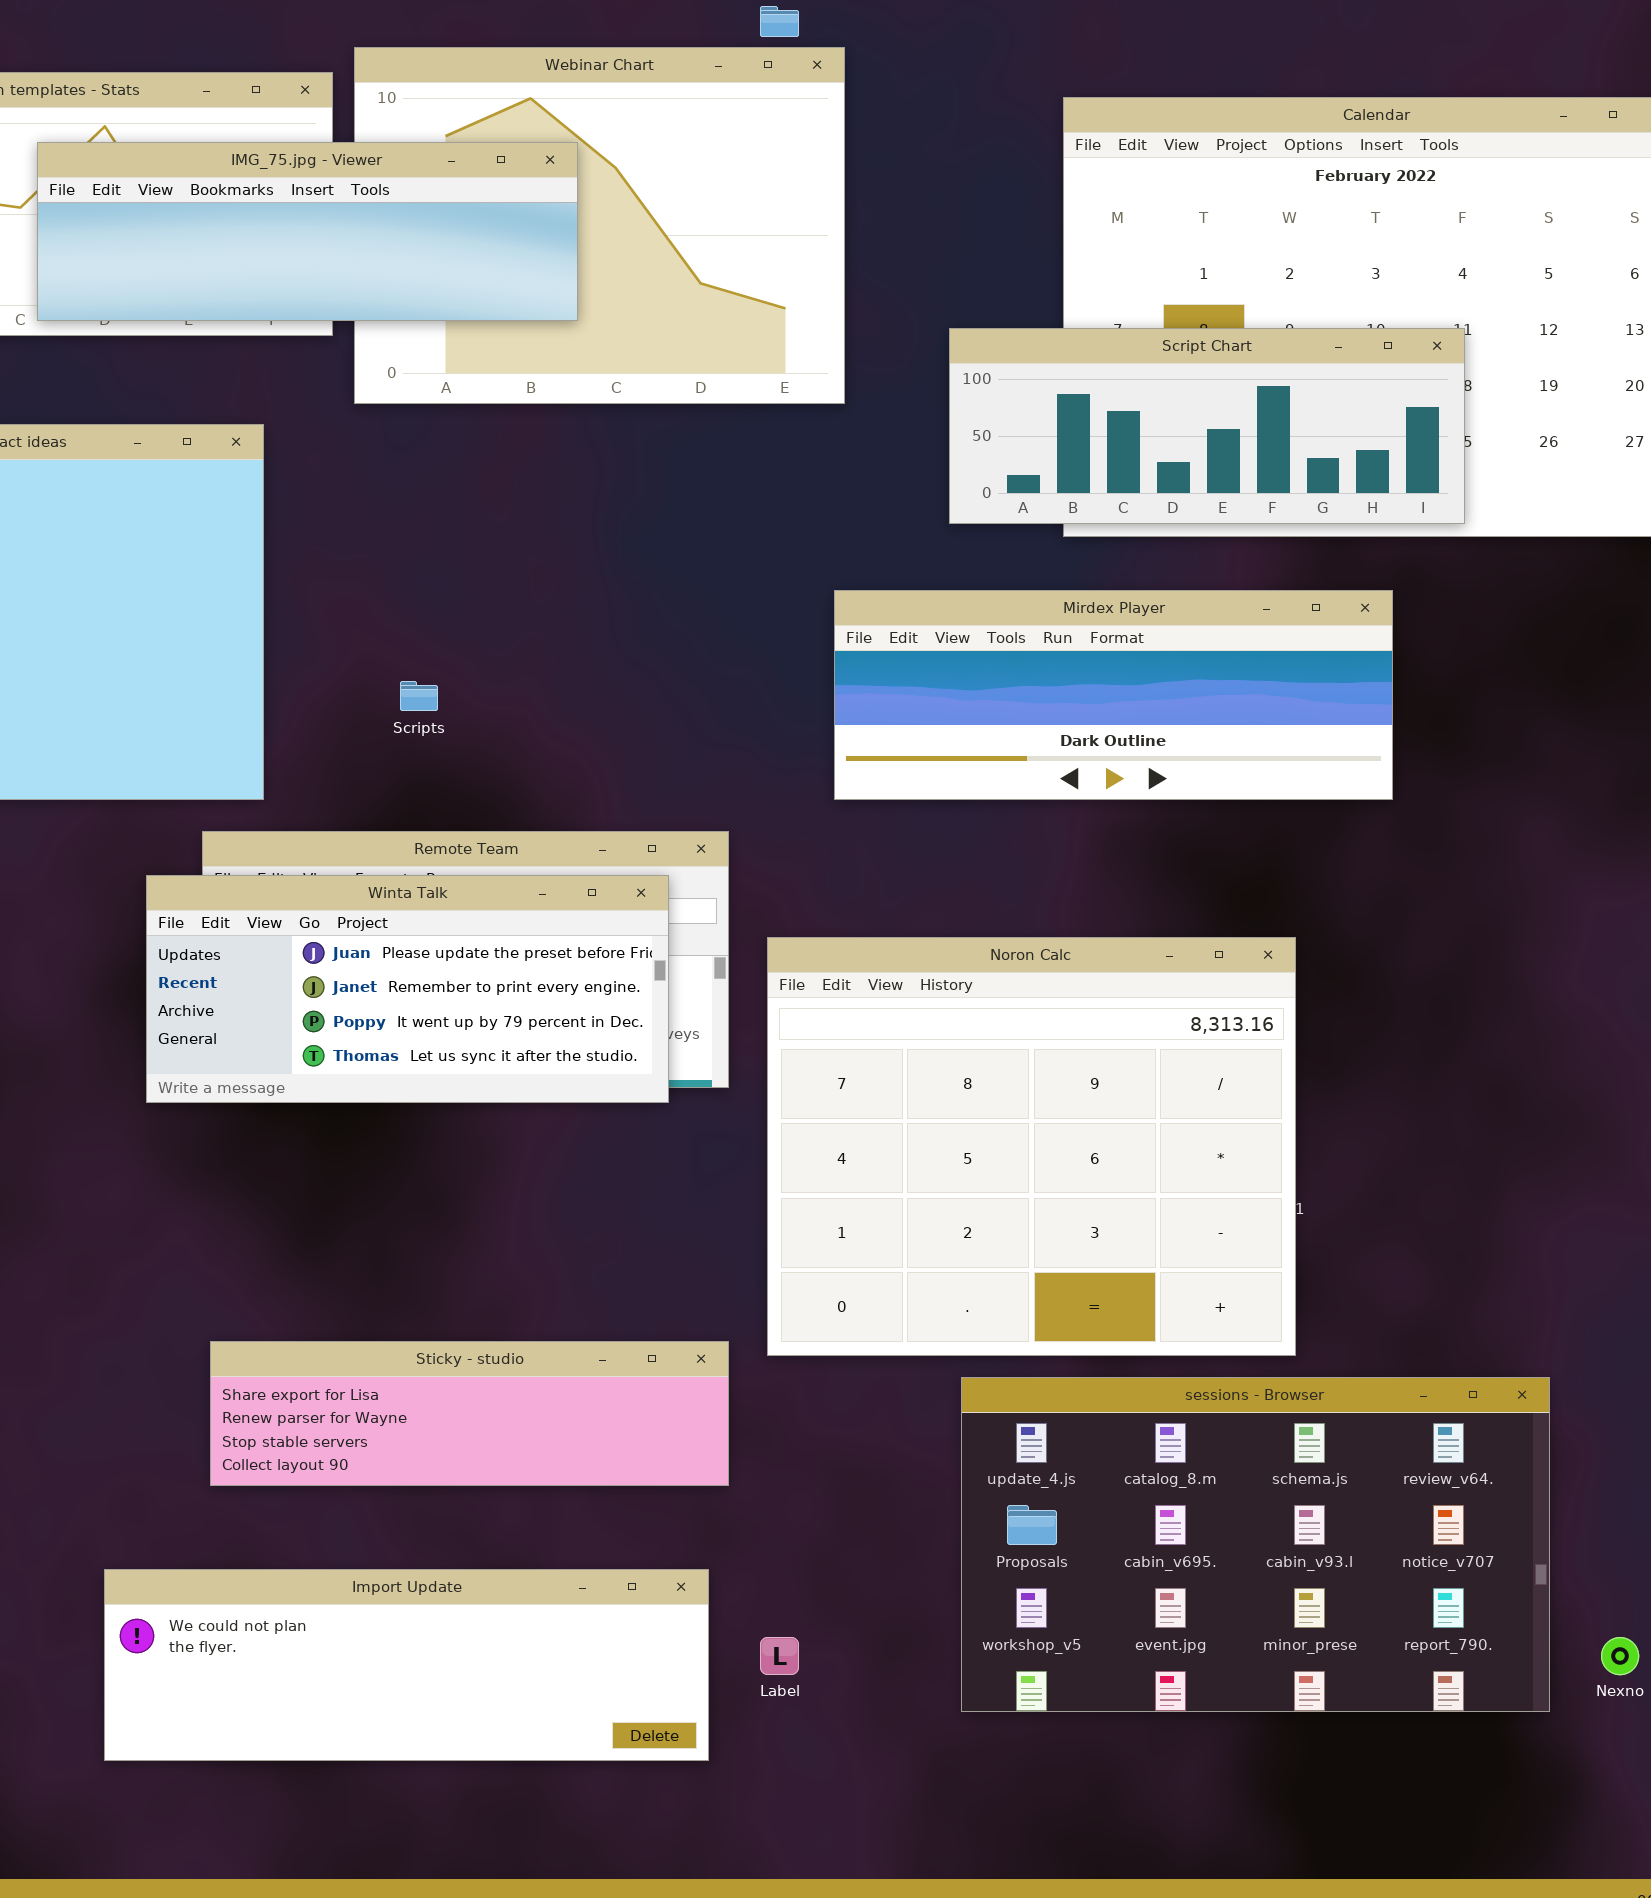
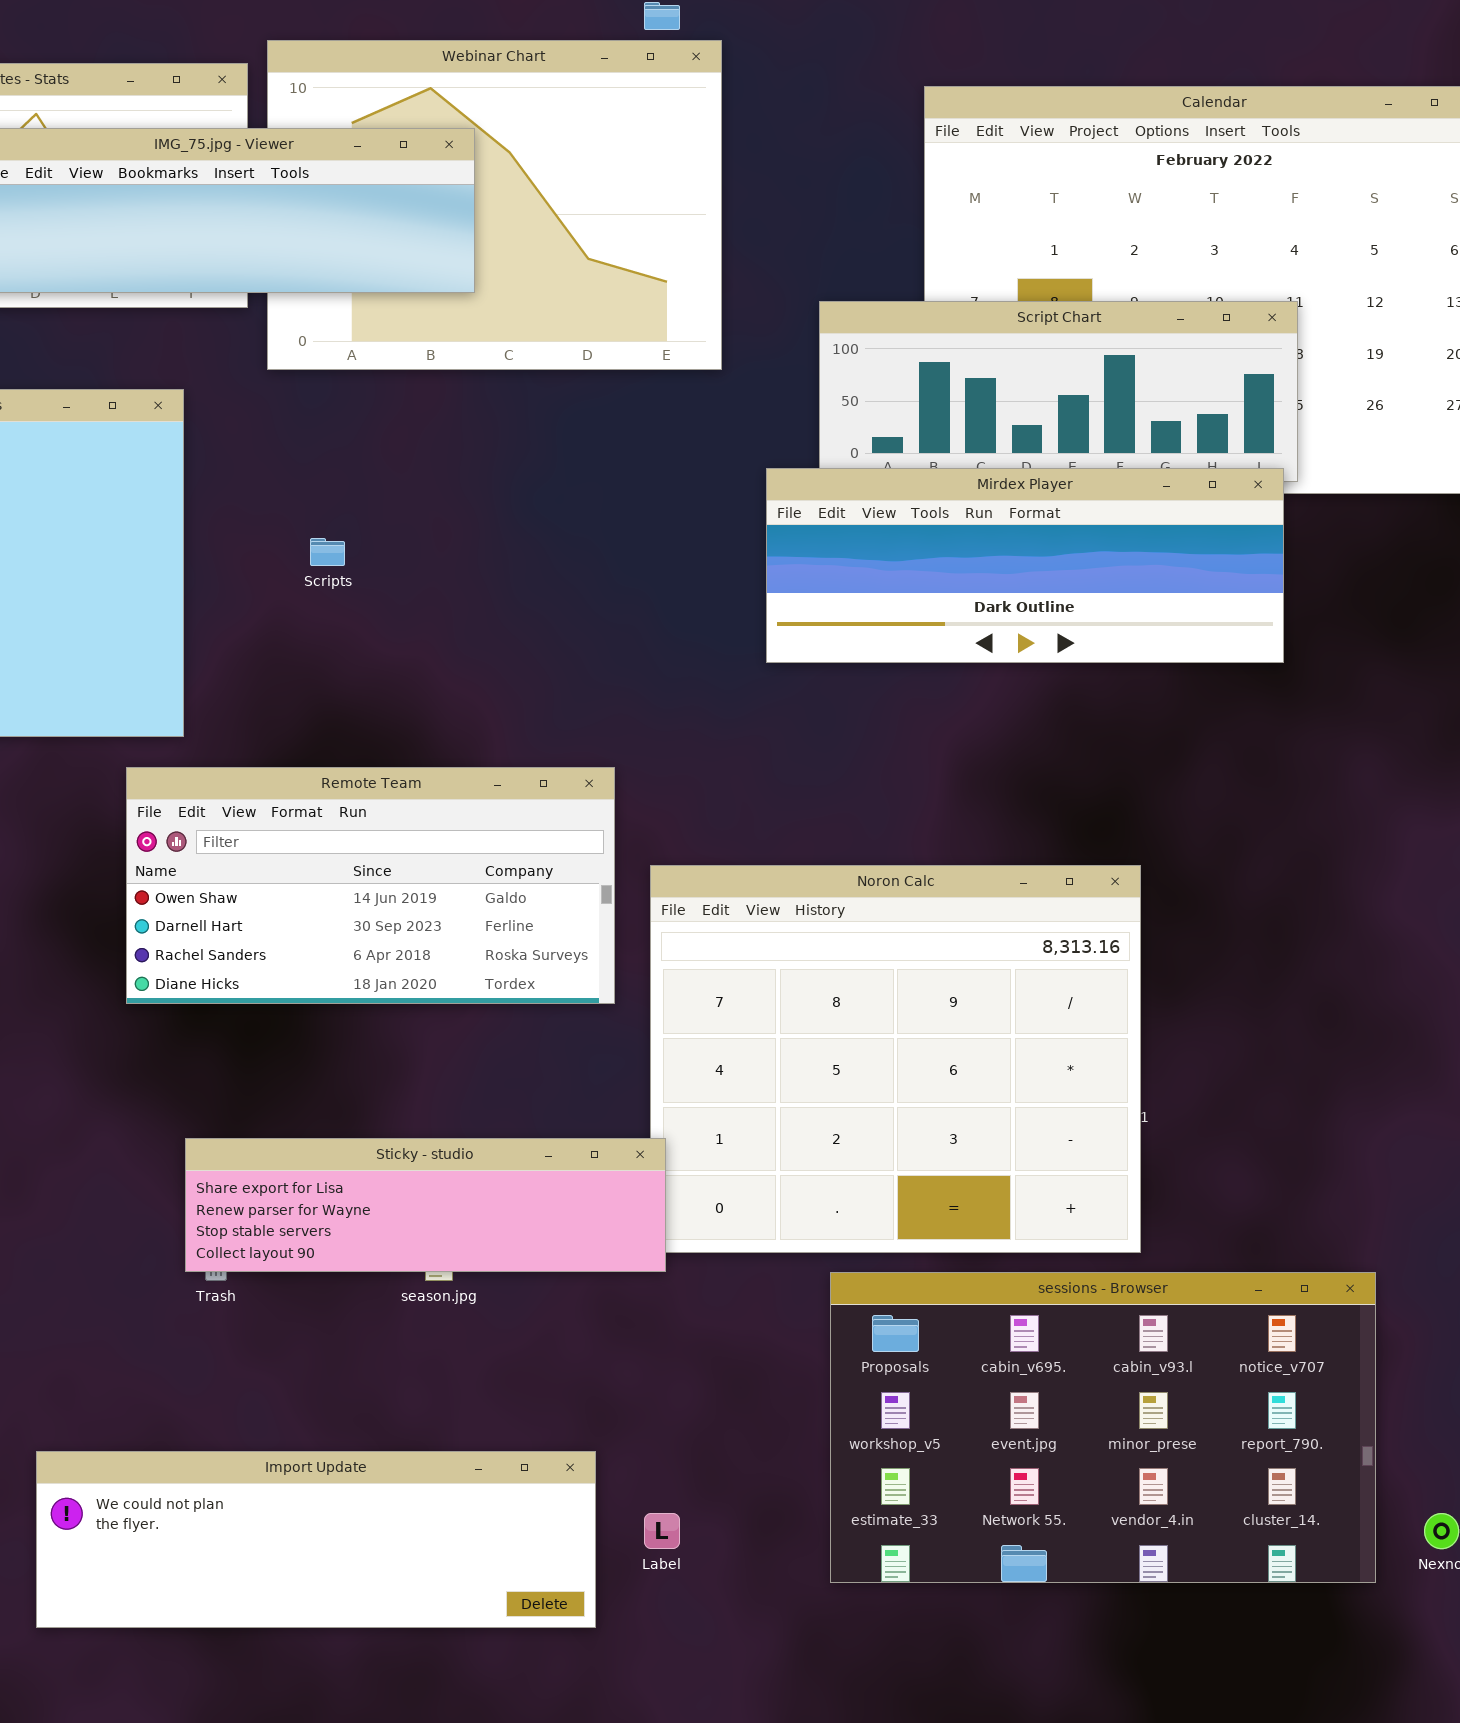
Mirdex Player: [834,590,1393,800] -> [766,468,1284,663], moved
Scripts: [400,681,438,711] -> [310,538,345,566], moved
Winta Talk: [146,875,669,1103] -> none, closed
Sticky - studio: [210,1341,729,1486] -> [185,1138,666,1272], moved
sessions - Browser: [961,1377,1550,1712] -> [830,1272,1376,1583], scrolled down 1 row

